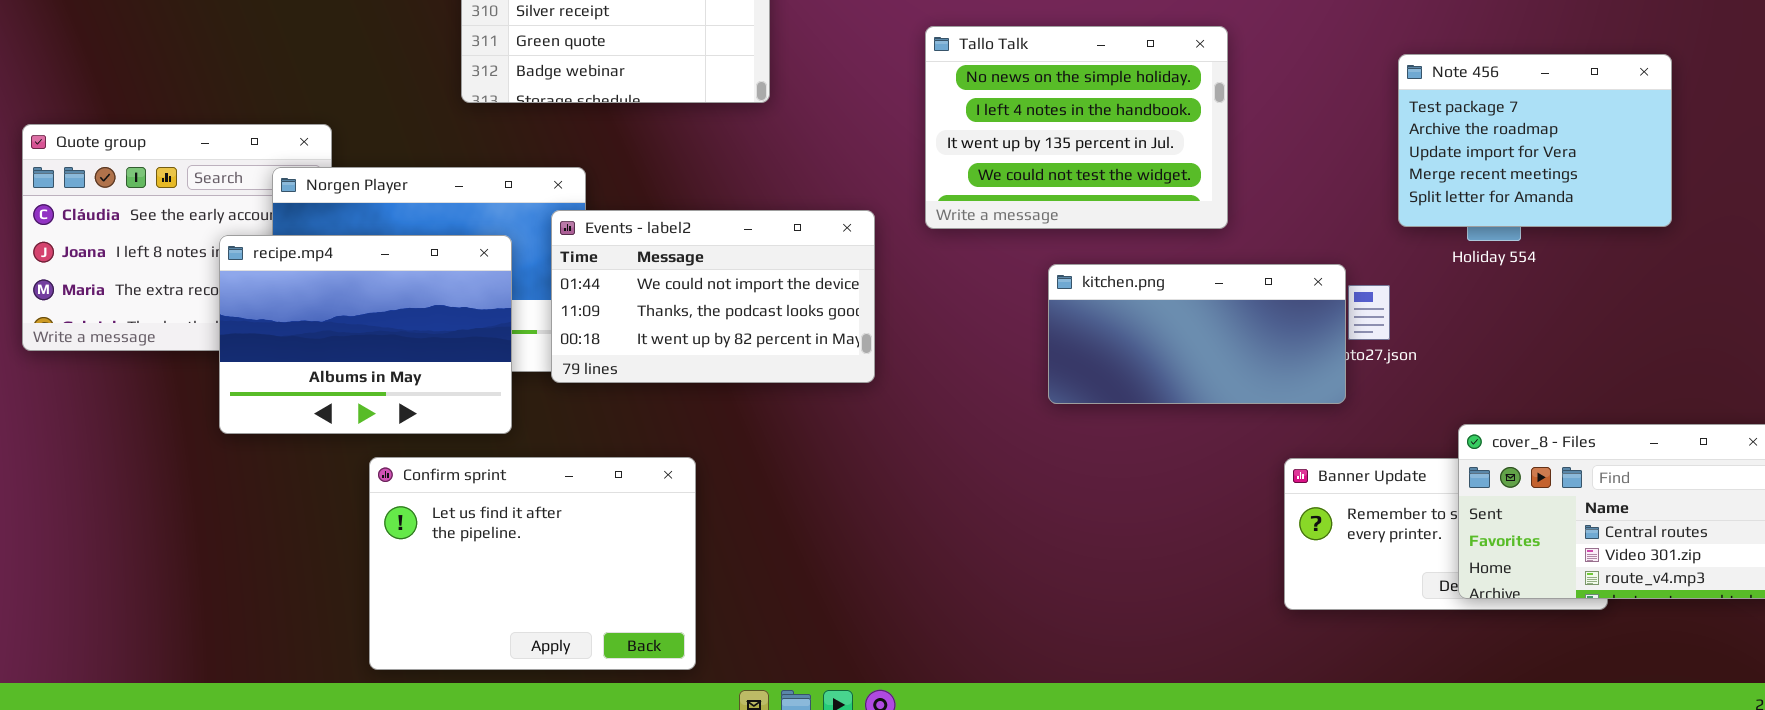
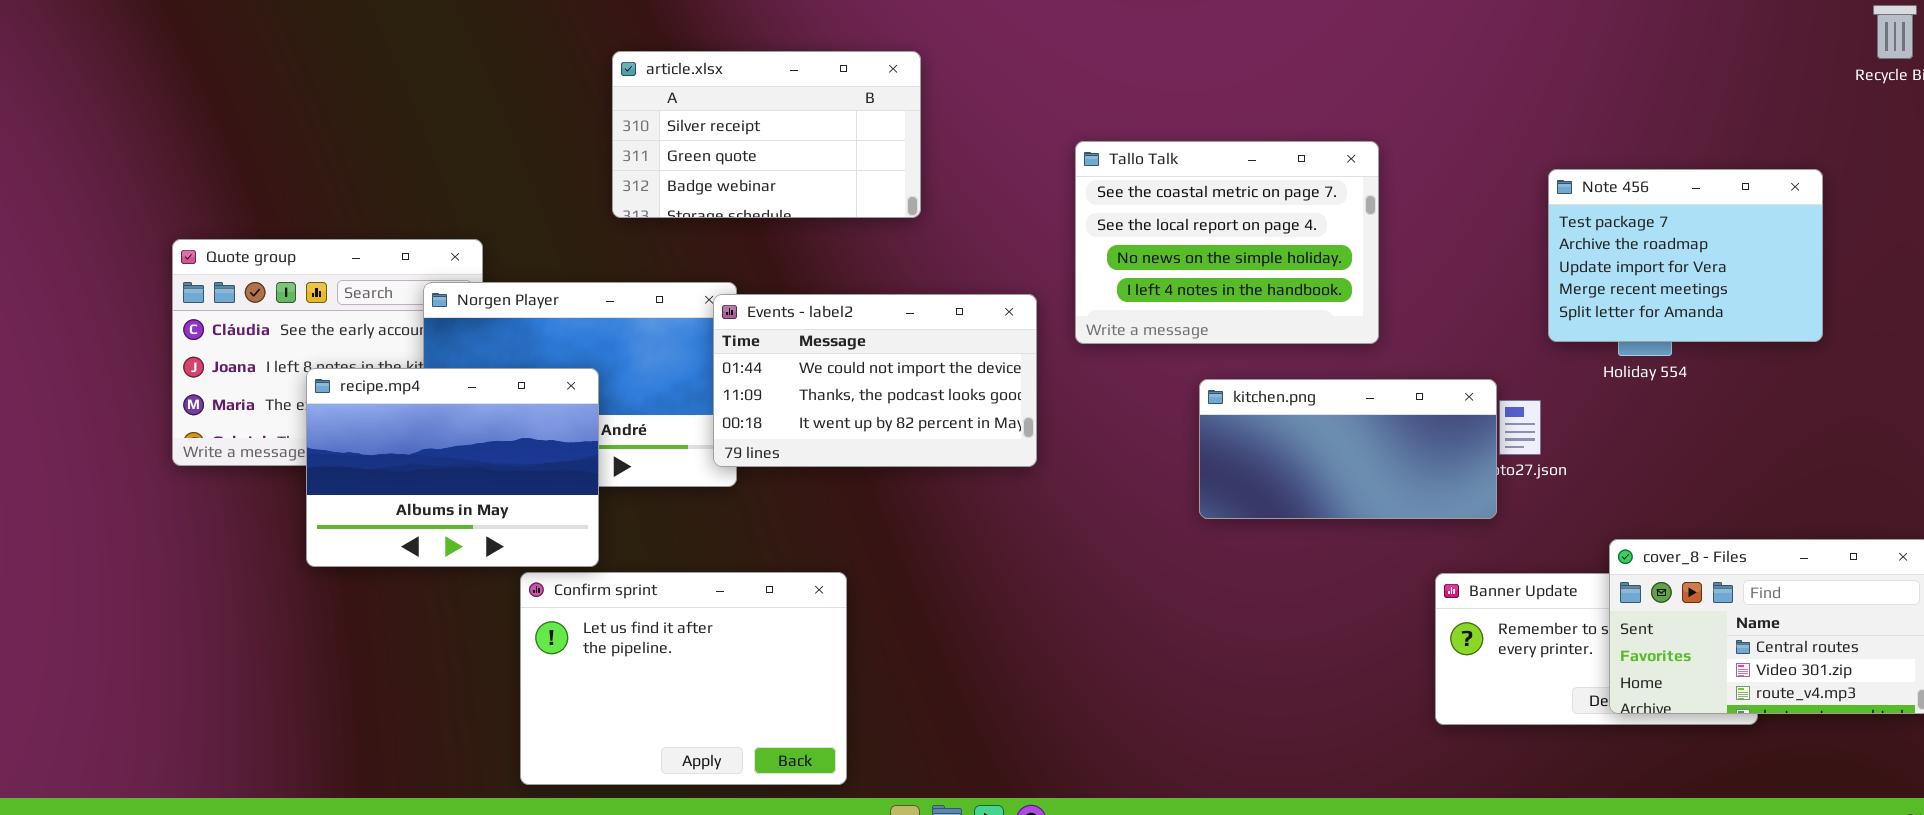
Tallo Talk: [925,26,1228,229] -> [1075,141,1379,344], scrolled up 2 rows
Events - label2: [551,210,875,383] -> [713,294,1037,467], moved
recipe.mp4: [219,235,512,434] -> [306,368,599,567], moved

